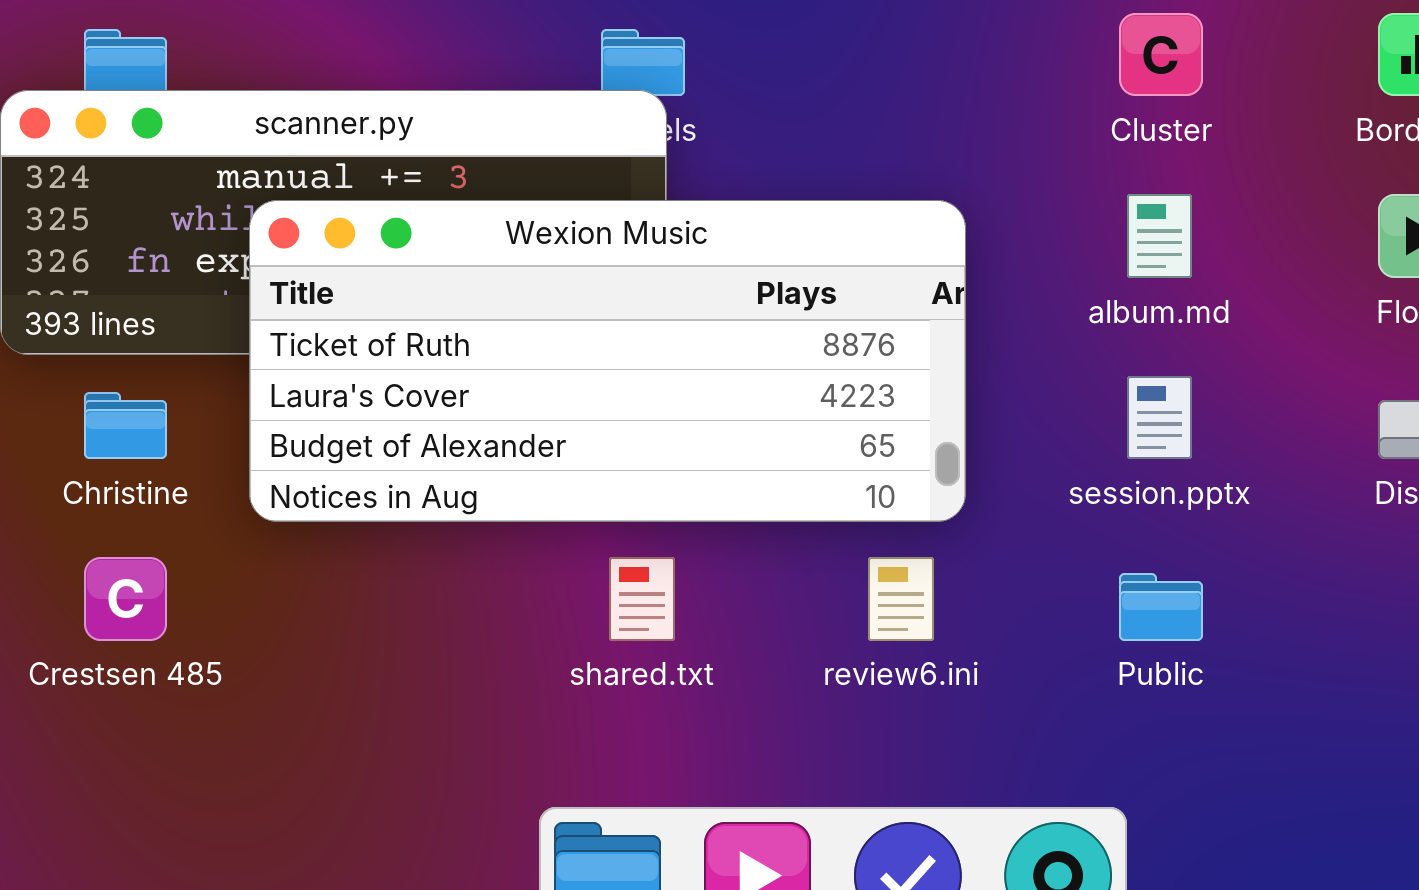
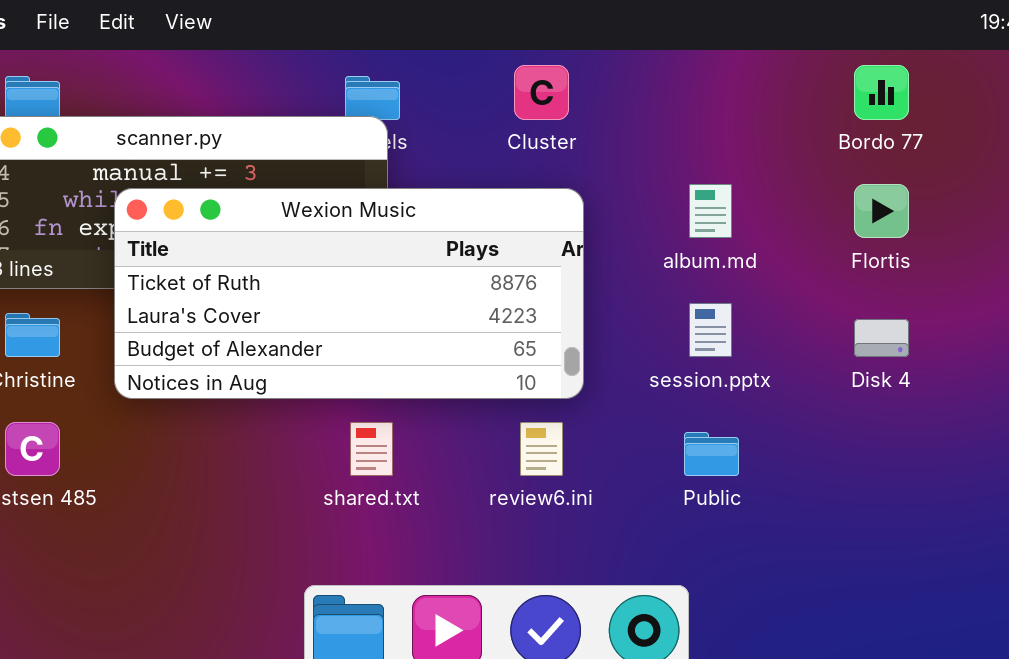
Cluster: [1119,13,1203,96] -> [514,65,569,120], moved

